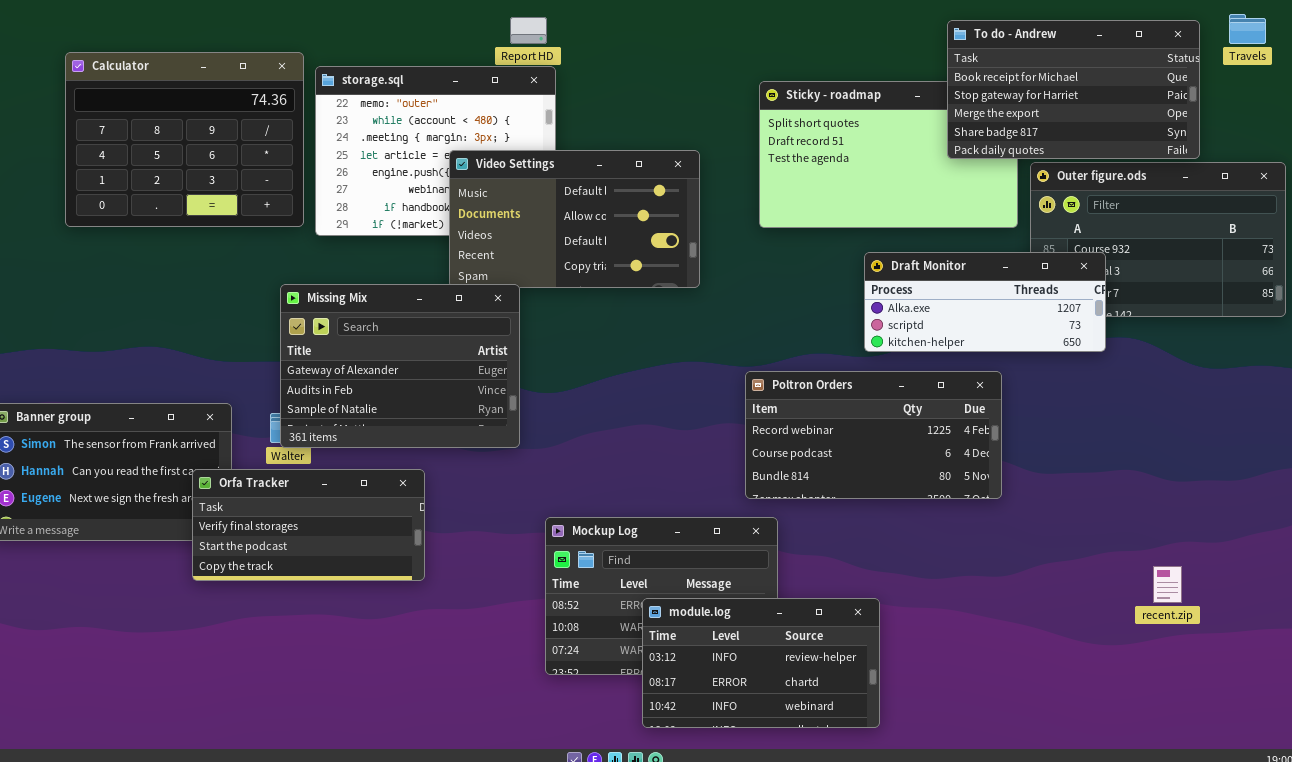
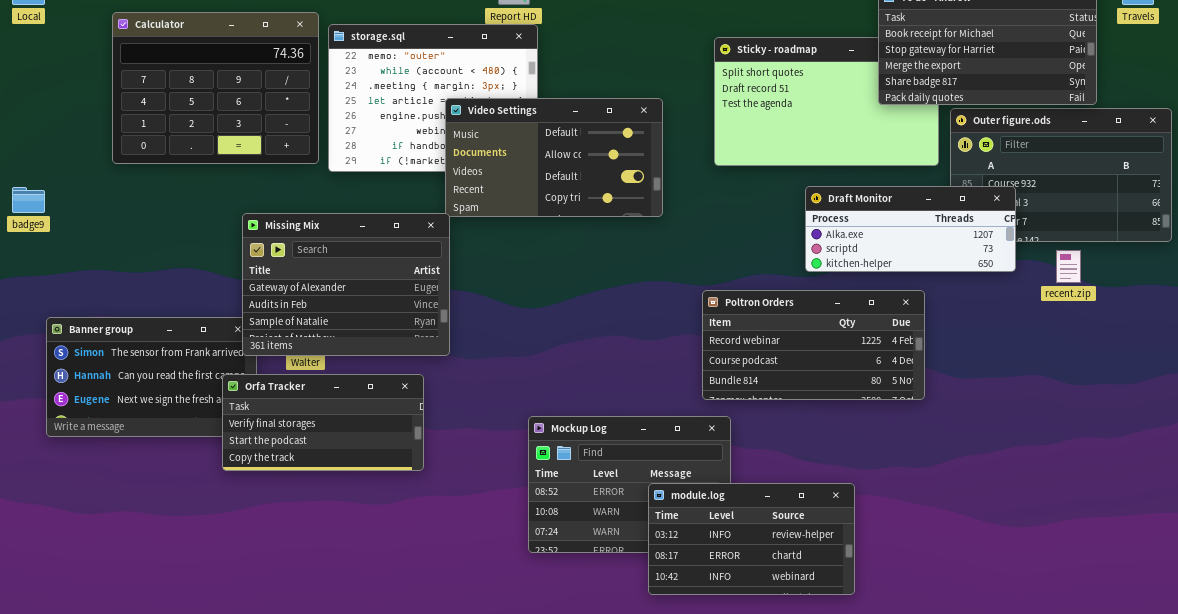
Missing Mix: [280,284,520,448] -> [242,213,450,356], moved
recent.zip: [1153,566,1182,603] -> [1056,250,1081,283], moved
module.log: [642,598,880,728] -> [648,483,855,595], moved

